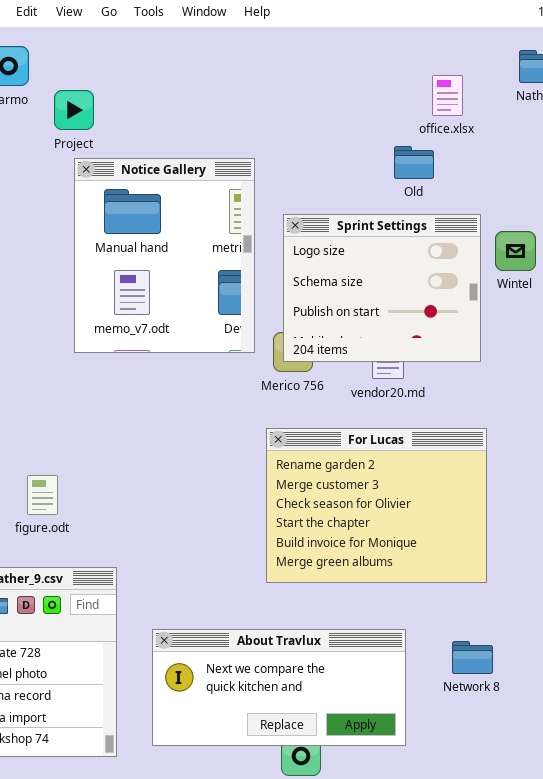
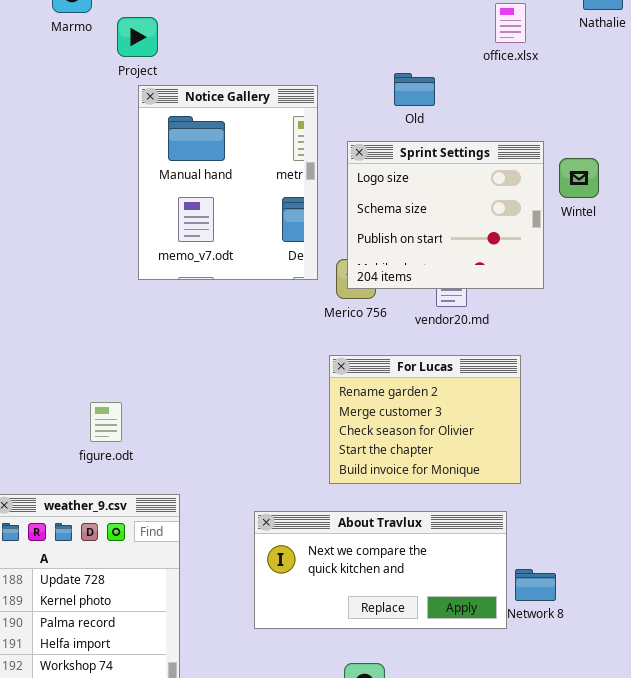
Old: [394,146,434,179] -> [394,73,435,106], moved
For Lucas: [266,428,487,583] -> [329,355,521,484], resized
About Travlux: [152,629,406,746] -> [254,511,507,629], moved

